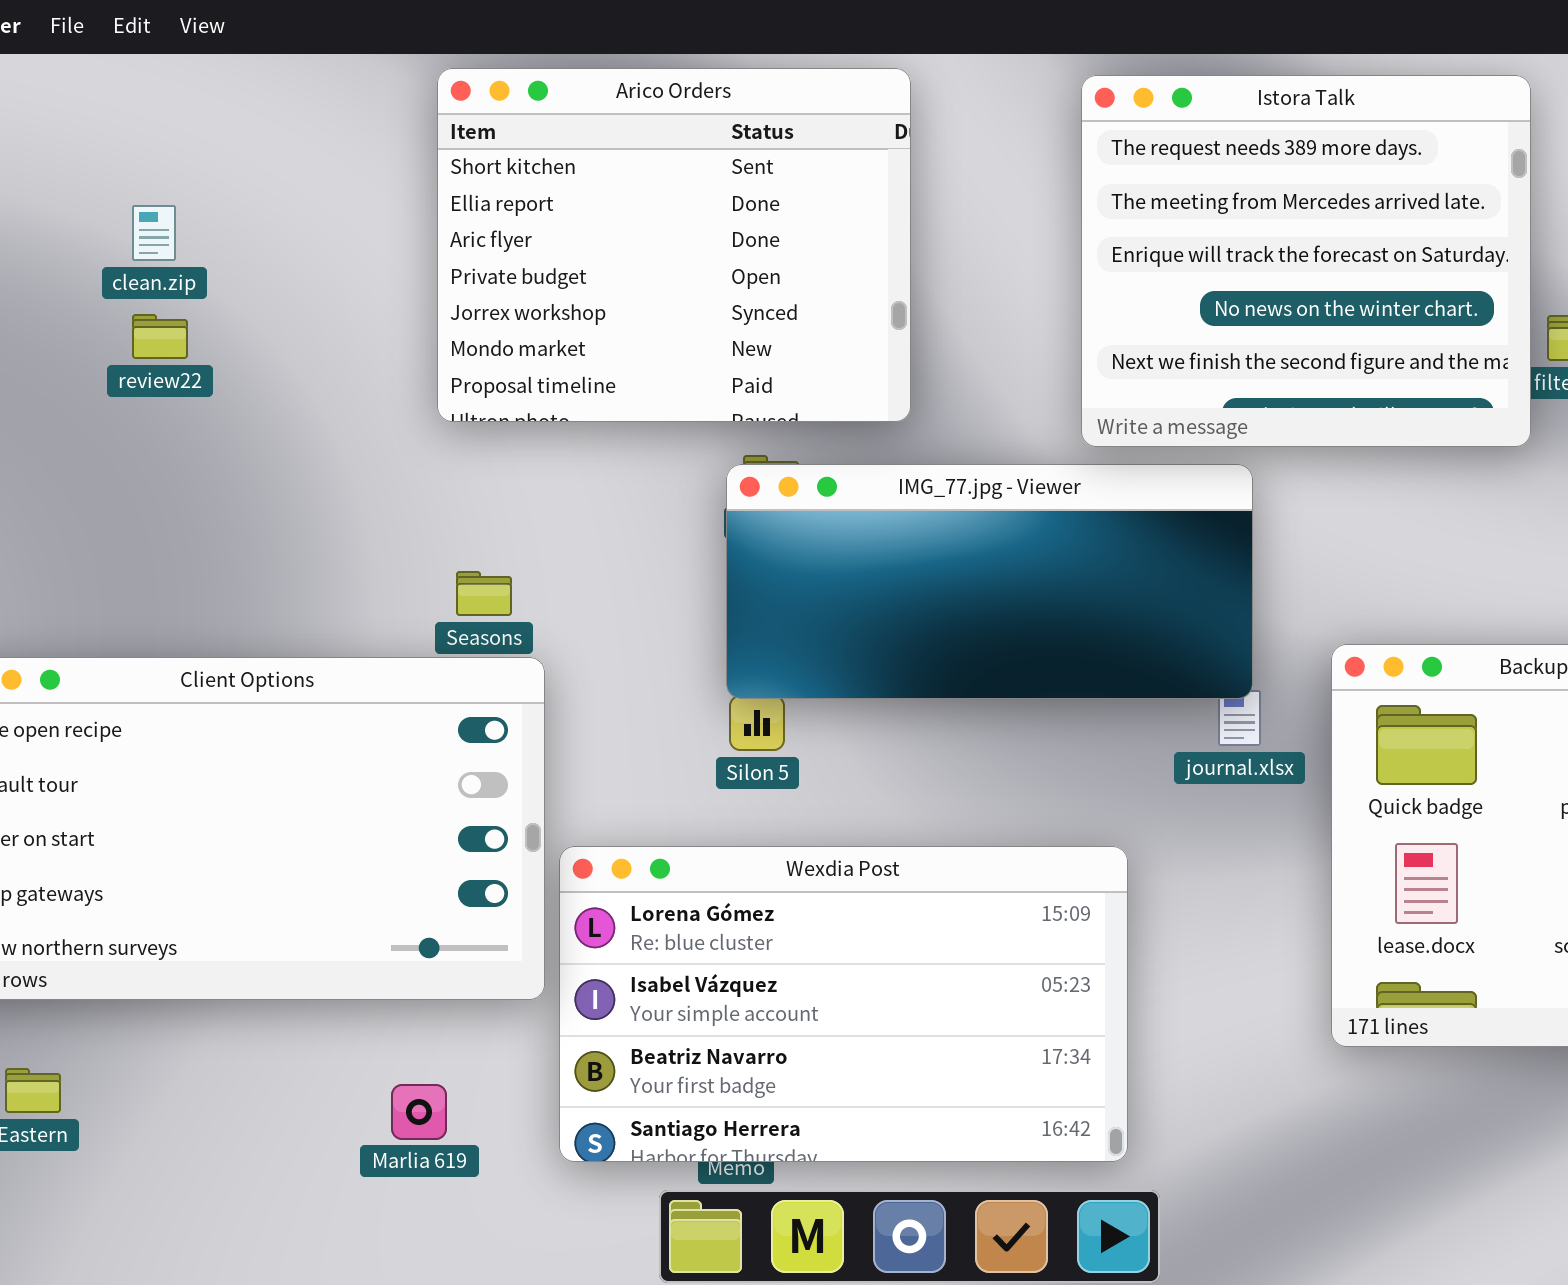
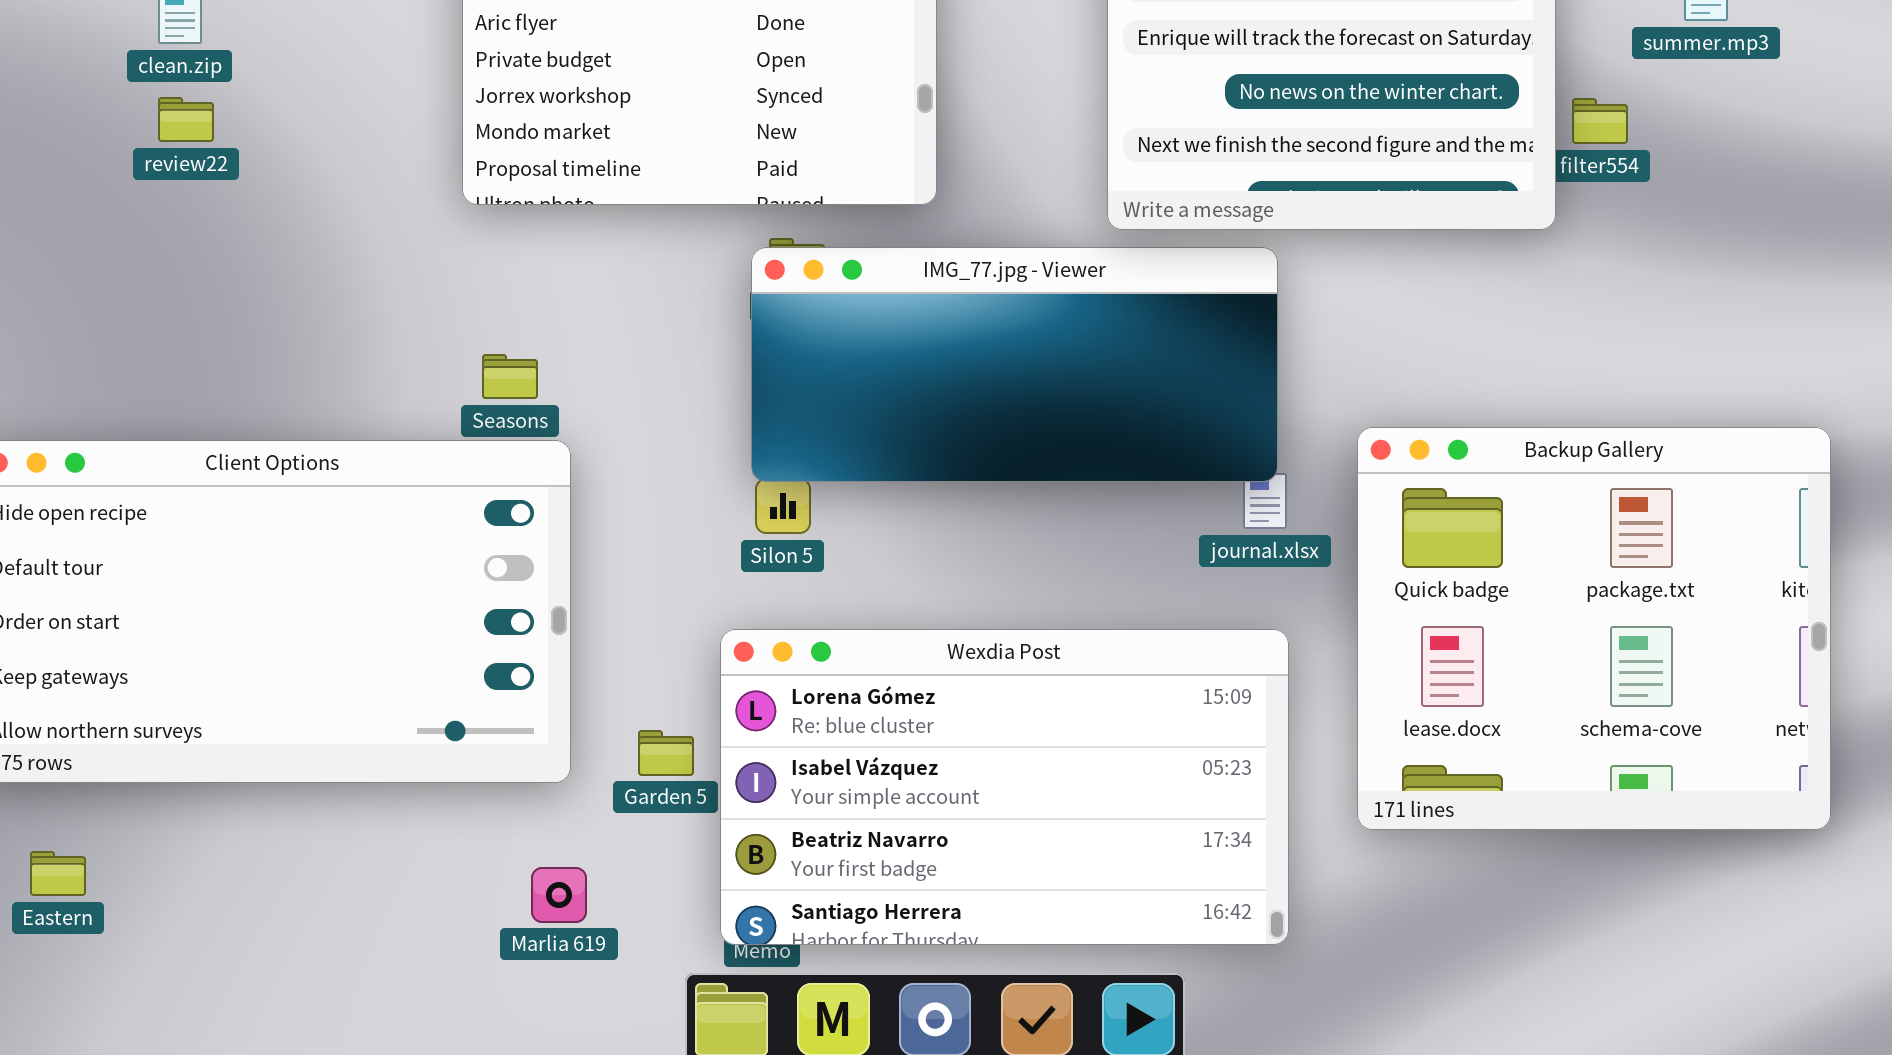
Wexdia Post: [559,846,1128,1162] -> [720,629,1289,945], moved
Marlia 619: [391,1084,447,1140] -> [531,867,587,923], moved

